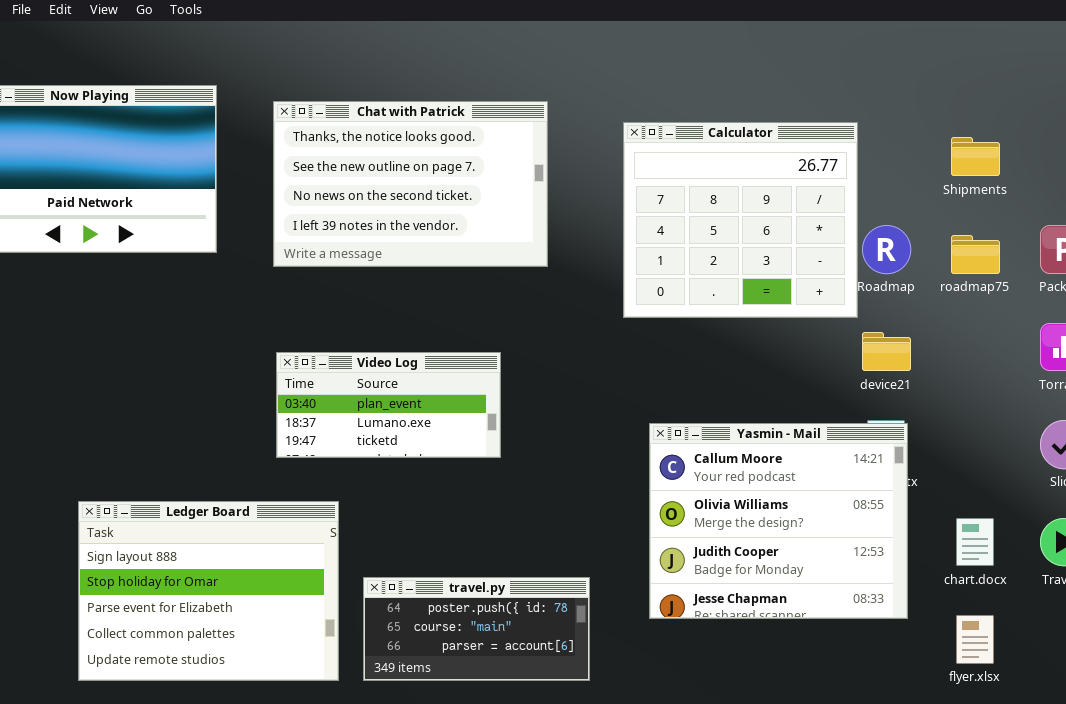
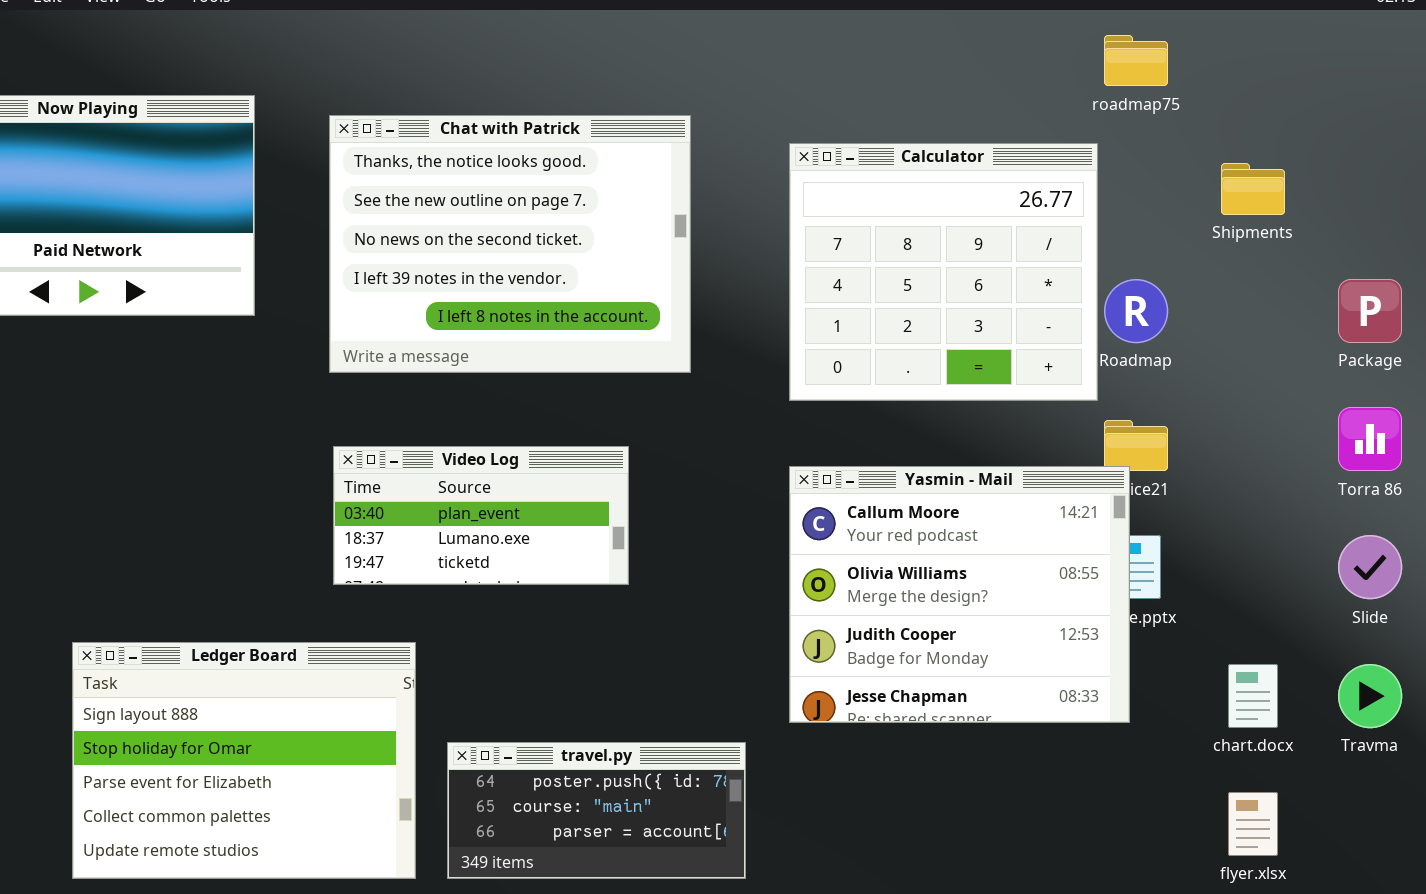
Chat with Patrick: [273,101,548,267] -> [329,115,691,373], resized
roadmap75: [951,235,1000,274] -> [1104,35,1168,86], moved
Yasmin - Mail: [649,423,908,619] -> [789,466,1130,723], moved

